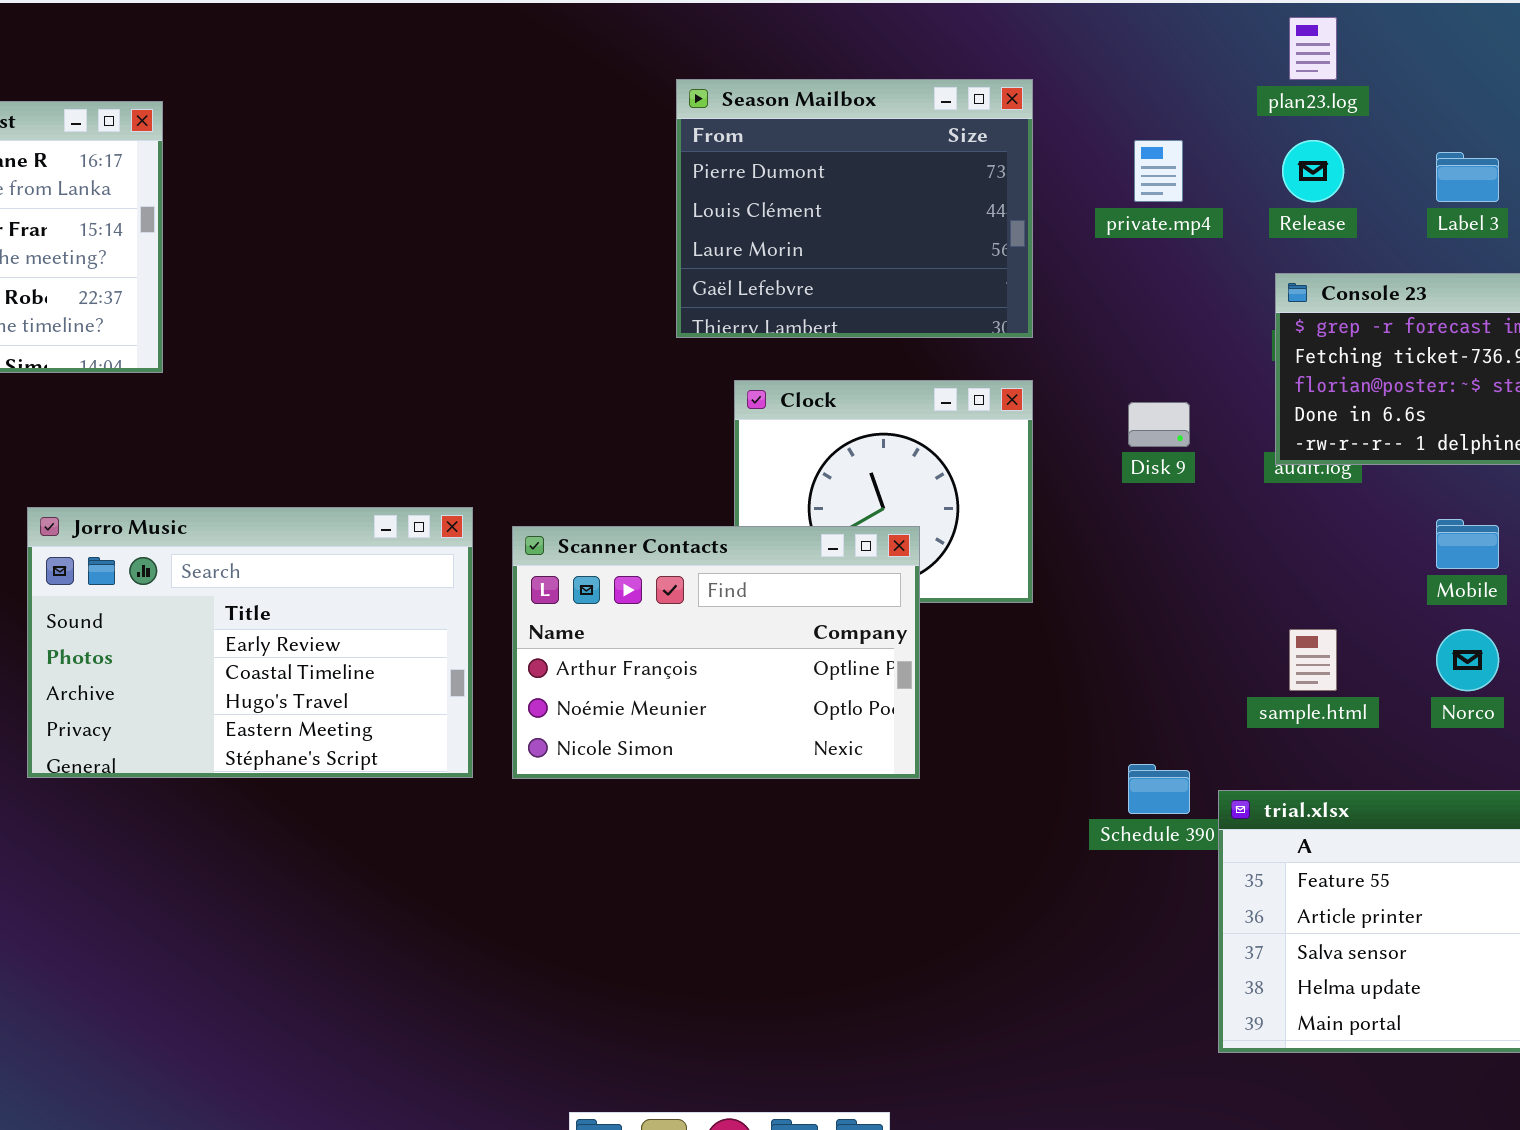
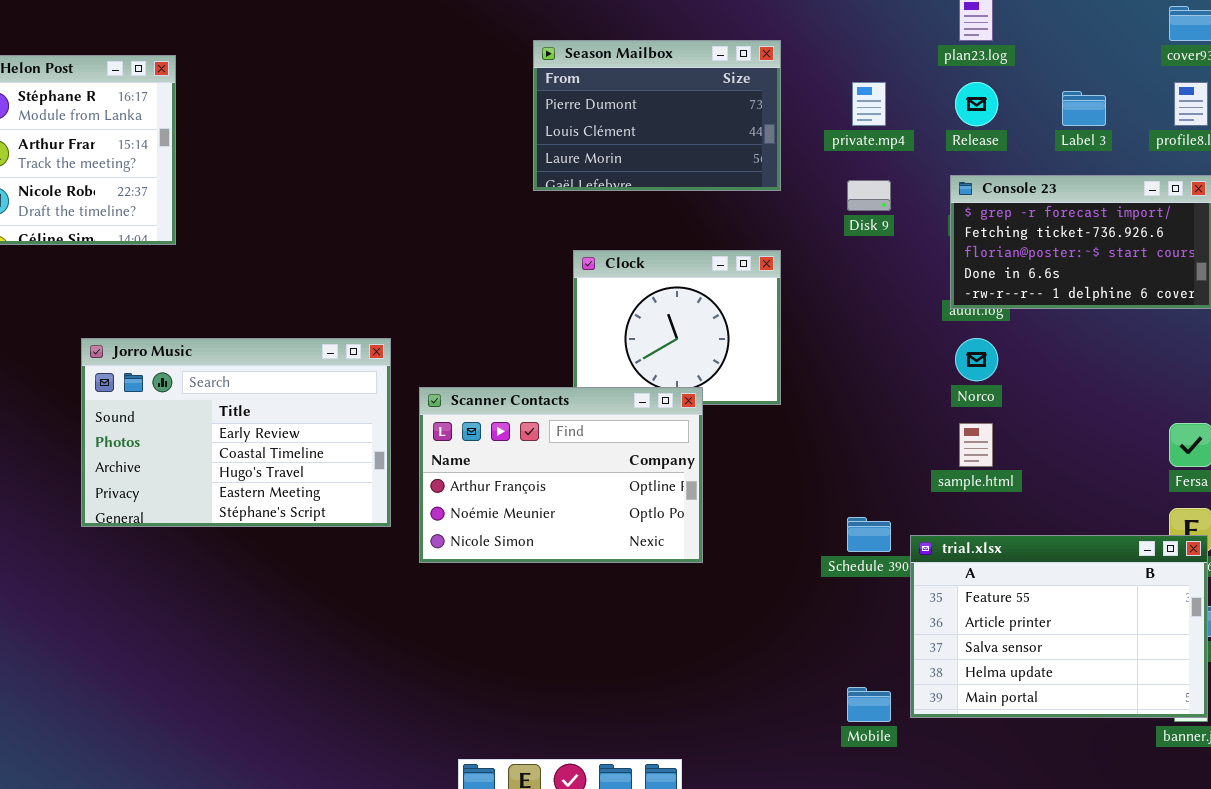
Season Mailbox: [676,79,1033,338] -> [533,40,781,191], resized
Disk 9: [1128,402,1190,447] -> [847,180,891,211], moved
Mobile: [1436,519,1499,569] -> [847,687,891,722], moved
Scanner Contacts: [512,526,920,779] -> [419,387,703,563], moved
Norco: [1436,629,1499,691] -> [955,338,998,381], moved

